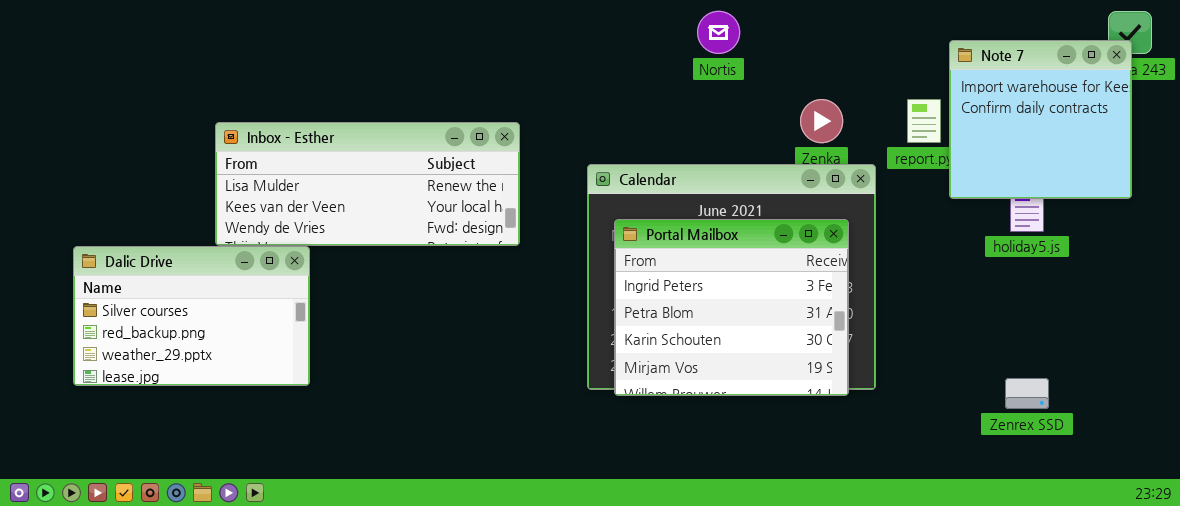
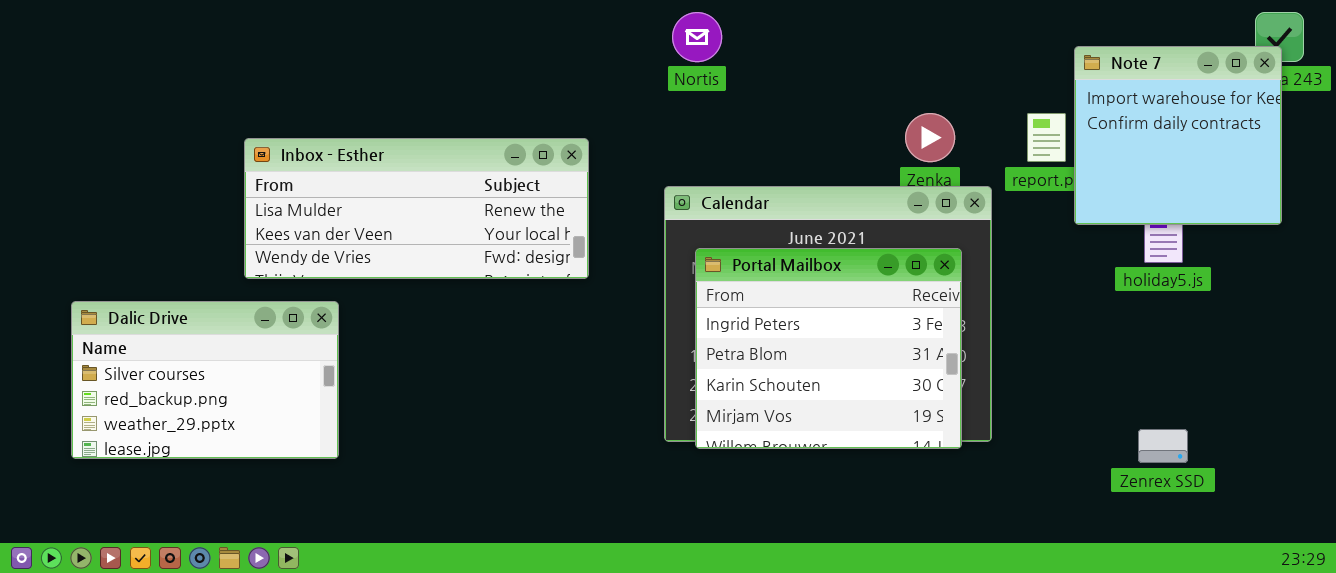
Nortis: [697,11,740,54] -> [672,12,722,62], moved
Dalic Drive: [73,246,310,386] -> [71,301,339,459], moved

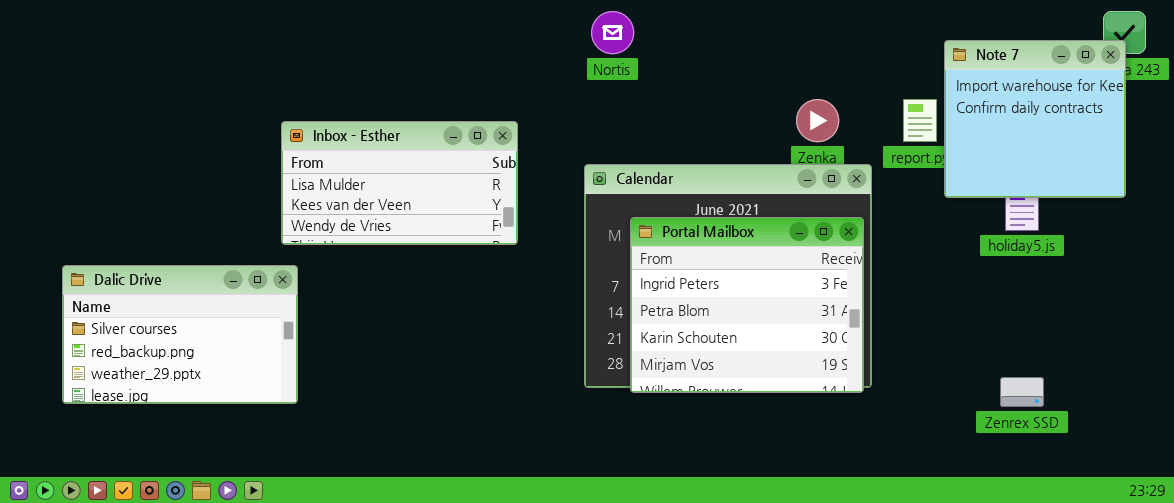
Inbox - Esther: [244,138,589,279] -> [281,121,518,245], resized
Portal Mailbox: [695,248,962,449] -> [630,217,864,393], moved

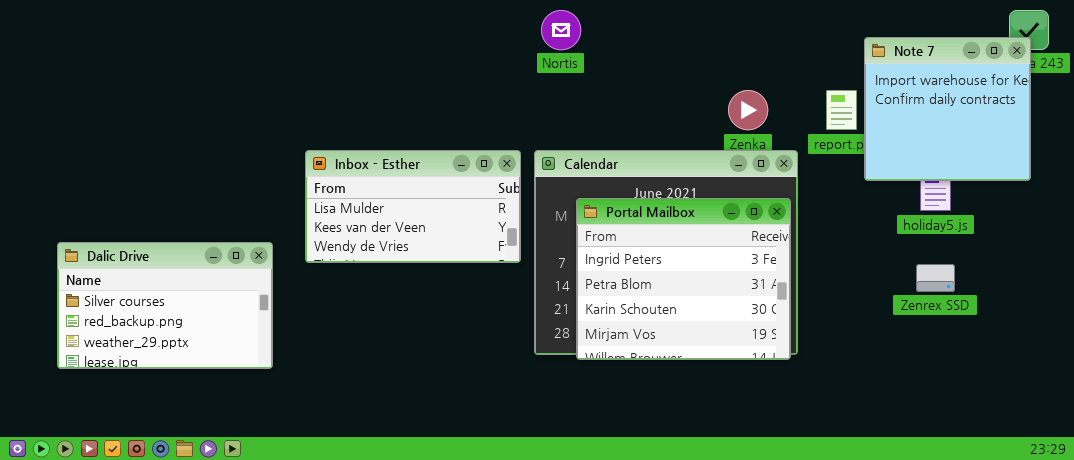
Inbox - Esther: [281,121,518,245] -> [305,150,521,263], moved
Zenrex SSD: [1000,377,1044,407] -> [916,264,955,292], moved

